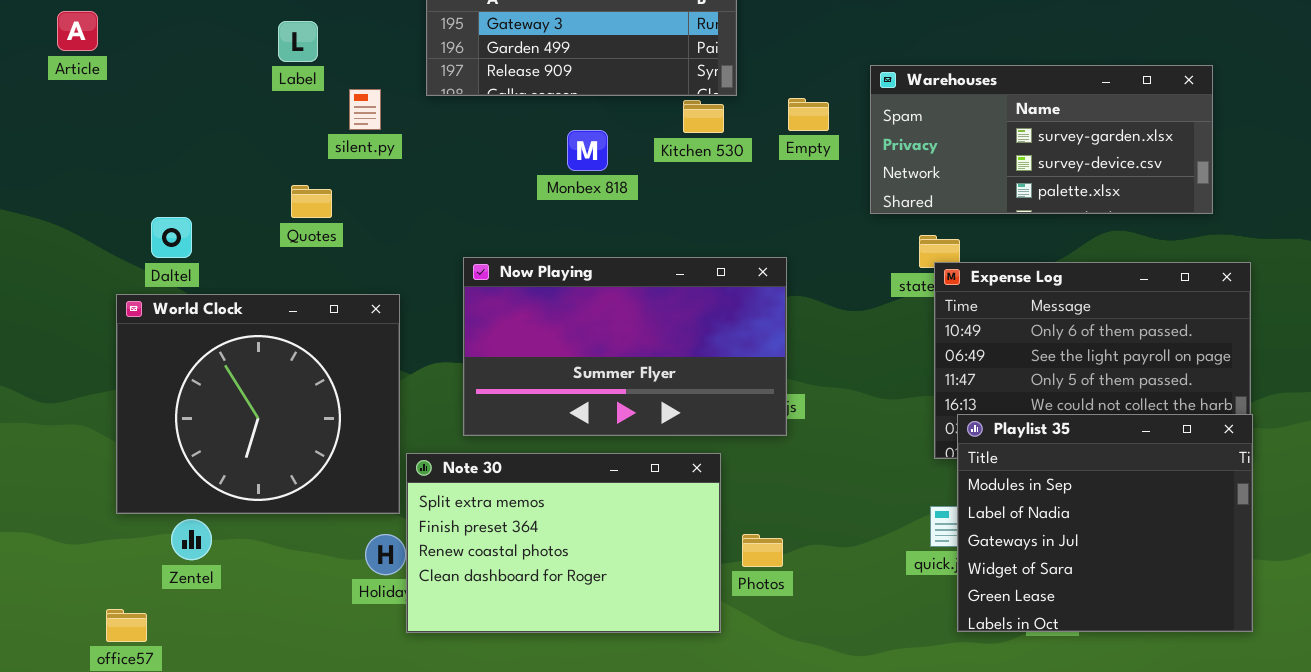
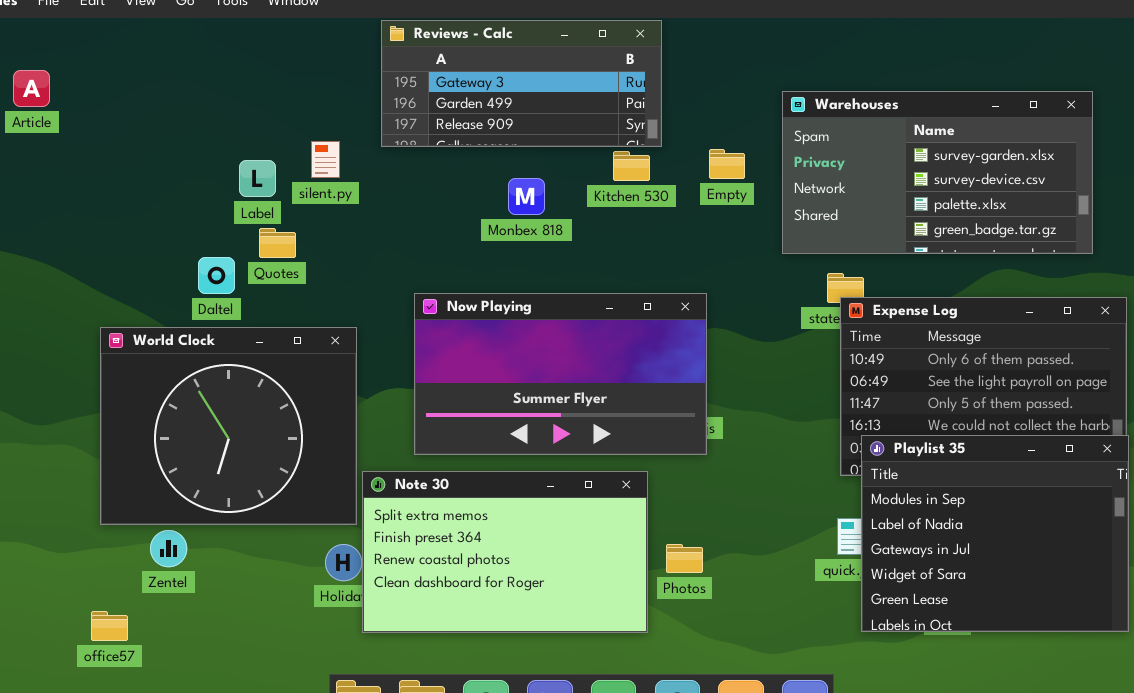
Article: [57,11,98,51] -> [13,70,50,107], moved
Label: [278,21,318,62] -> [239,160,276,197], moved
Warehouses: [870,65,1213,214] -> [782,91,1093,254], resized
Daltel: [151,217,192,258] -> [198,257,235,294], moved

